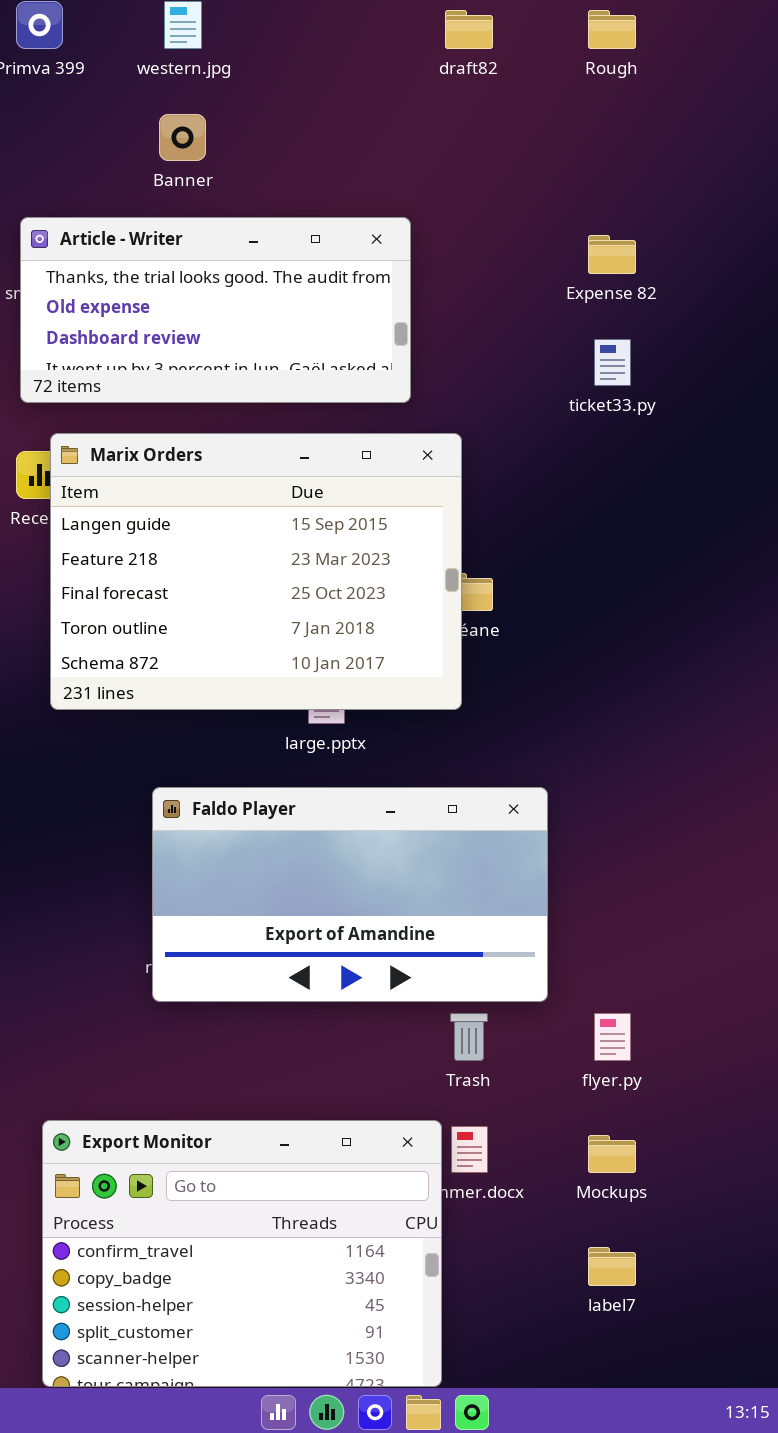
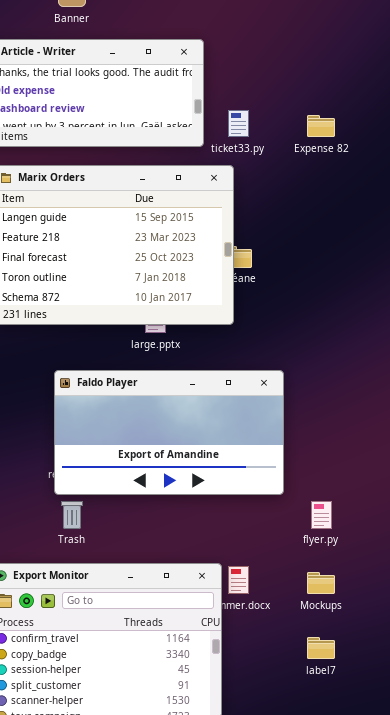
Expense 82: [588,235,636,274] -> [307,115,335,137], moved
ticket33.py: [594,339,631,386] -> [228,110,249,137], moved
Trash: [450,1013,488,1061] -> [61,501,83,529], moved

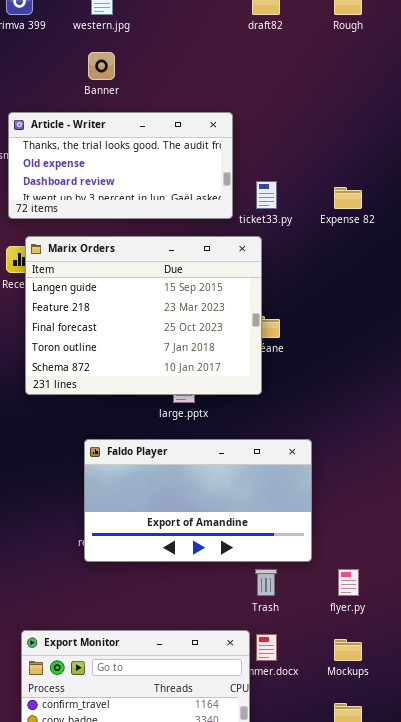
Trash: [61,501,83,529] -> [255,569,277,596], moved

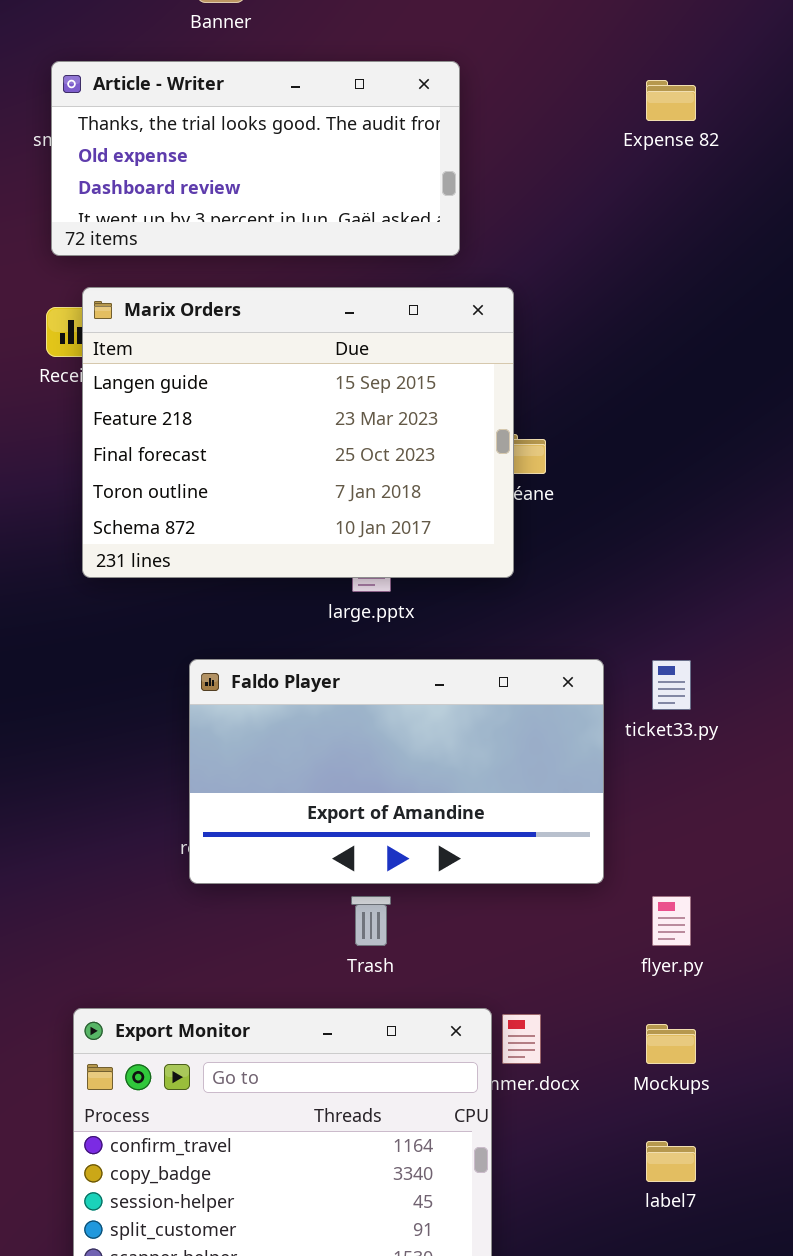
ticket33.py: [256,181,277,209] -> [652,660,691,710], moved
Expense 82: [334,187,362,209] -> [646,80,696,121], moved
Trash: [255,569,277,596] -> [351,896,391,946], moved

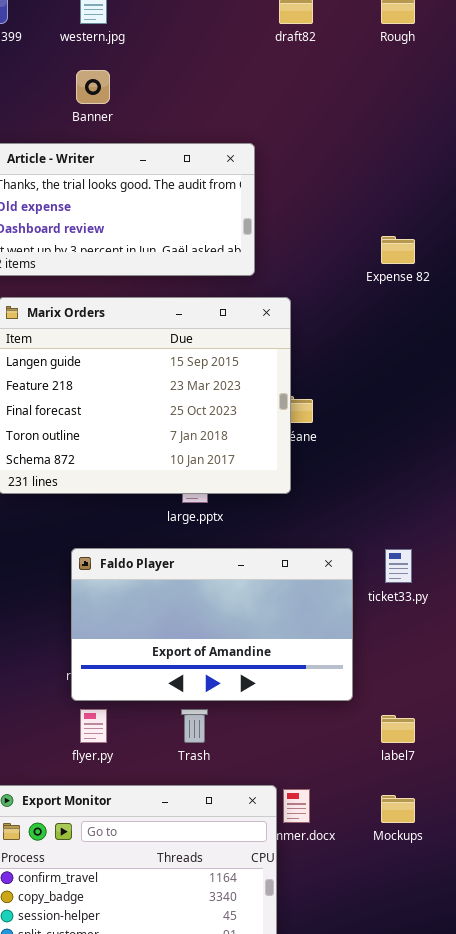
Expense 82: [646,80,696,121] -> [381,236,415,264], moved
flyer.py: [652,896,691,946] -> [80,709,107,743], moved
label7: [646,1141,696,1182] -> [381,715,415,743], moved

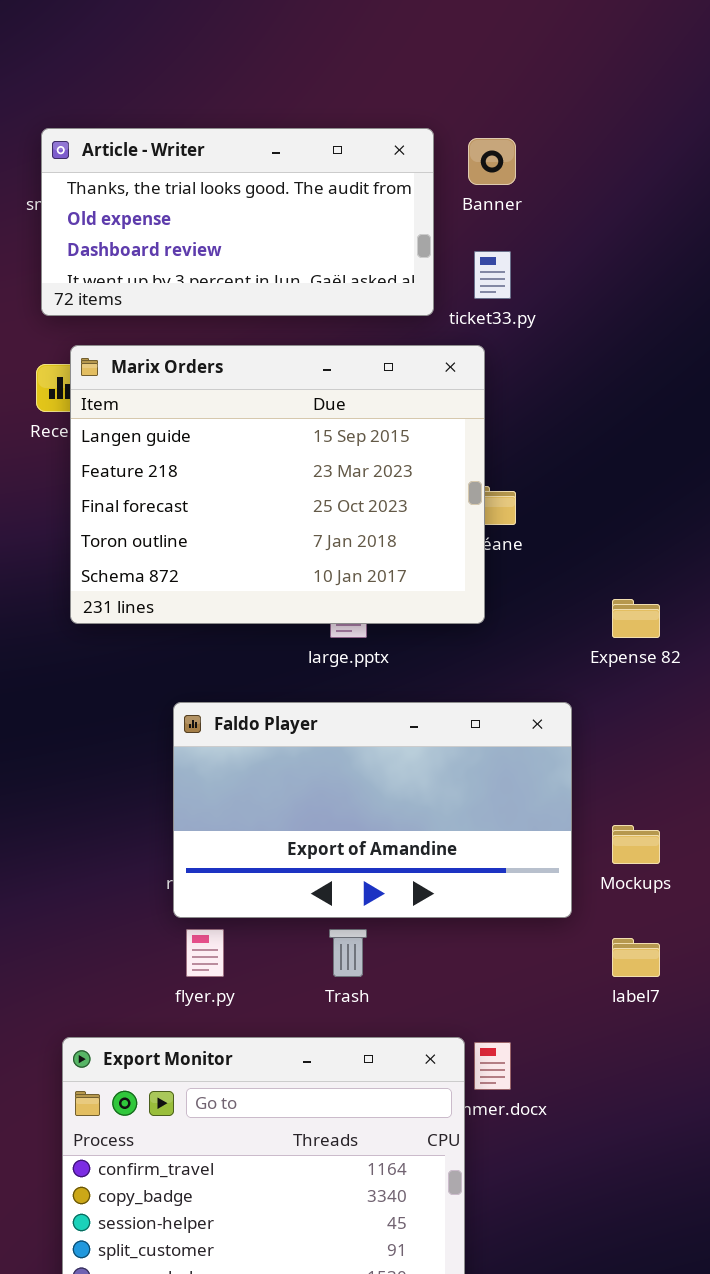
Banner: [76,70,110,104] -> [468,138,516,185], moved
Expense 82: [381,236,415,264] -> [612,599,660,638], moved
ticket33.py: [385,549,412,583] -> [474,251,511,299], moved
Mockups: [381,795,415,823] -> [612,825,660,864], moved

